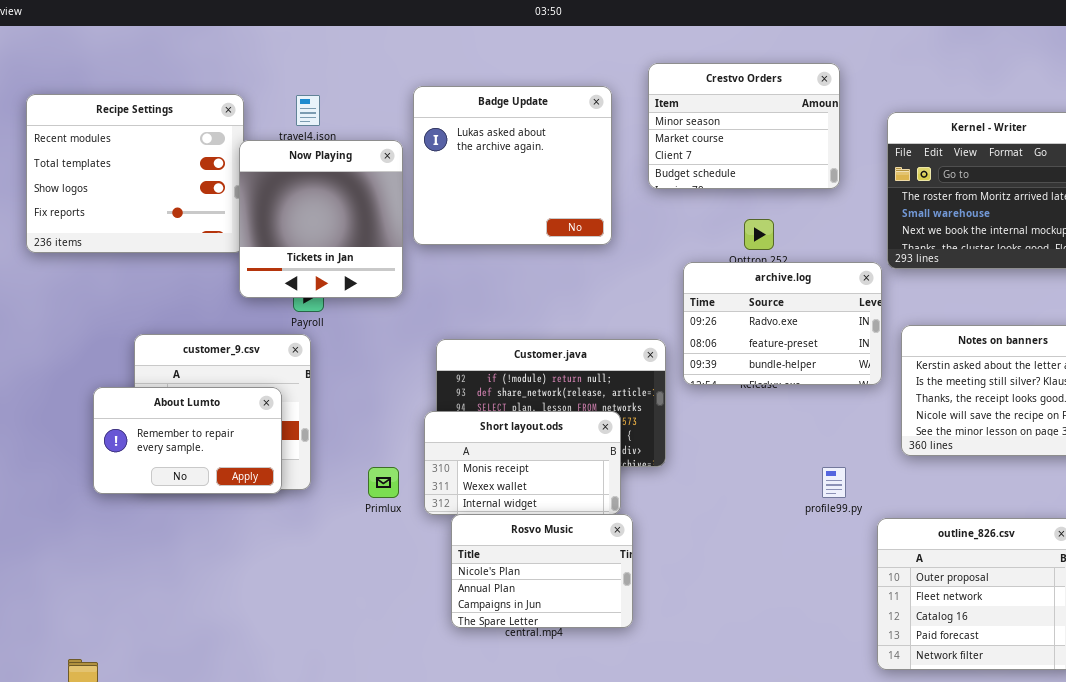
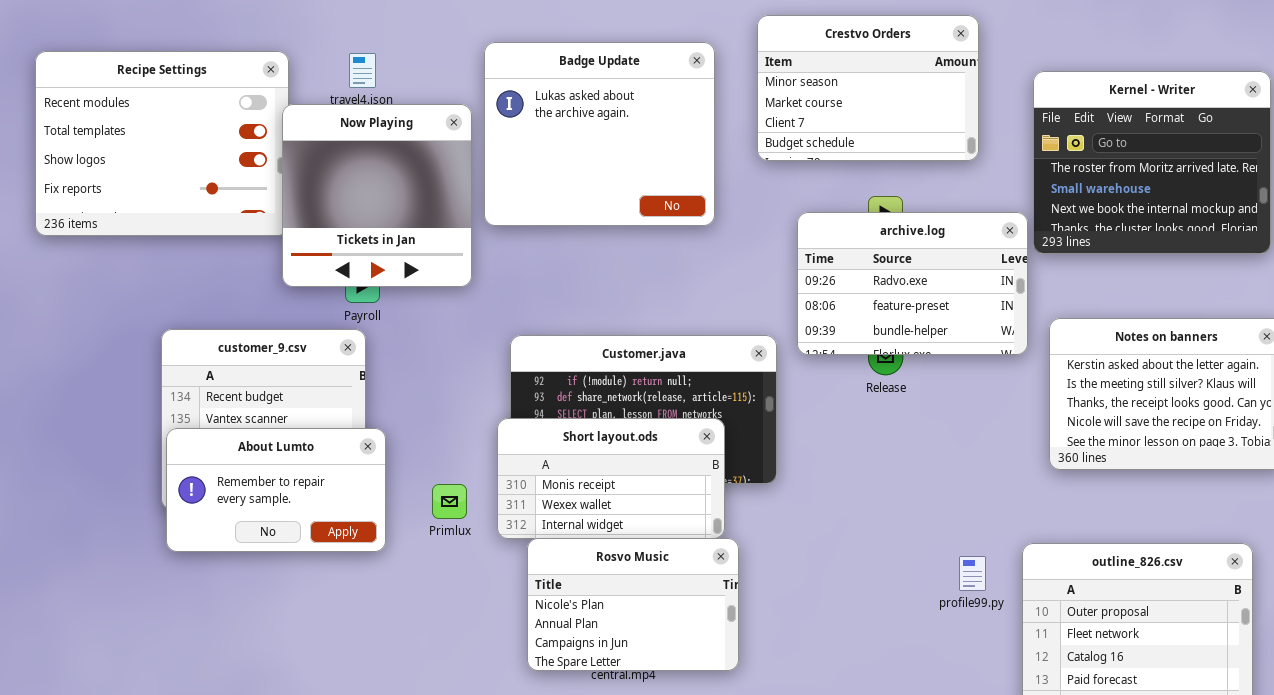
archive.log: [683,262,882,385] -> [797,212,1028,355], moved
About Lumto: [93,387,282,494] -> [166,428,386,552], moved
profile99.py: [822,467,846,498] -> [959,556,986,591], moved

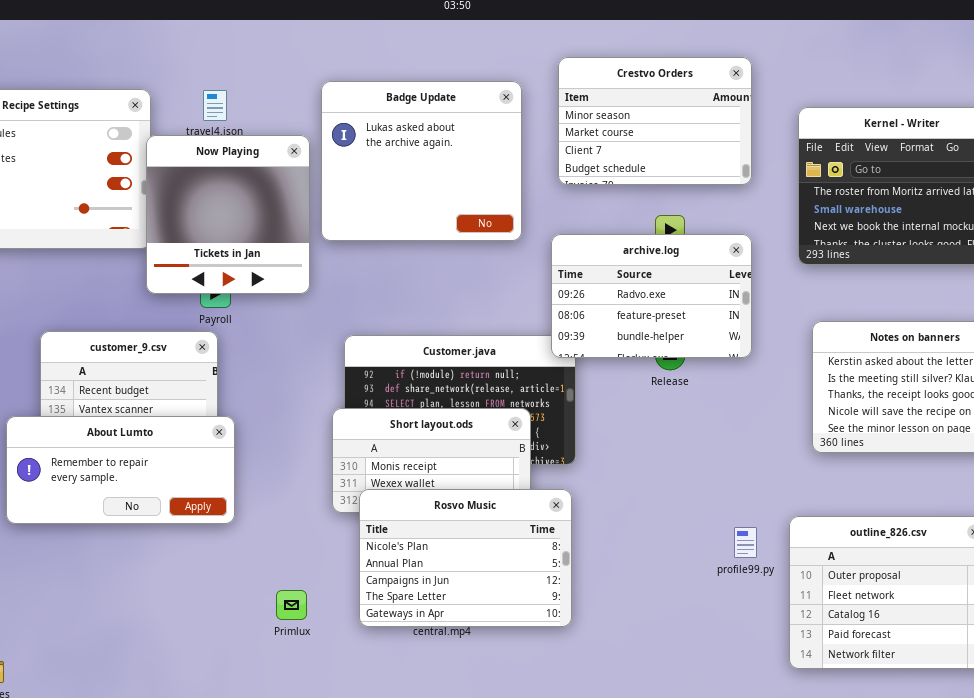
archive.log: [797,212,1028,355] -> [551,234,752,358], moved
About Lumto: [166,428,386,552] -> [6,416,235,524], resized
Primlux: [432,484,467,519] -> [276,590,307,620], moved
Rosvo Music: [527,538,739,671] -> [359,489,572,627], resized

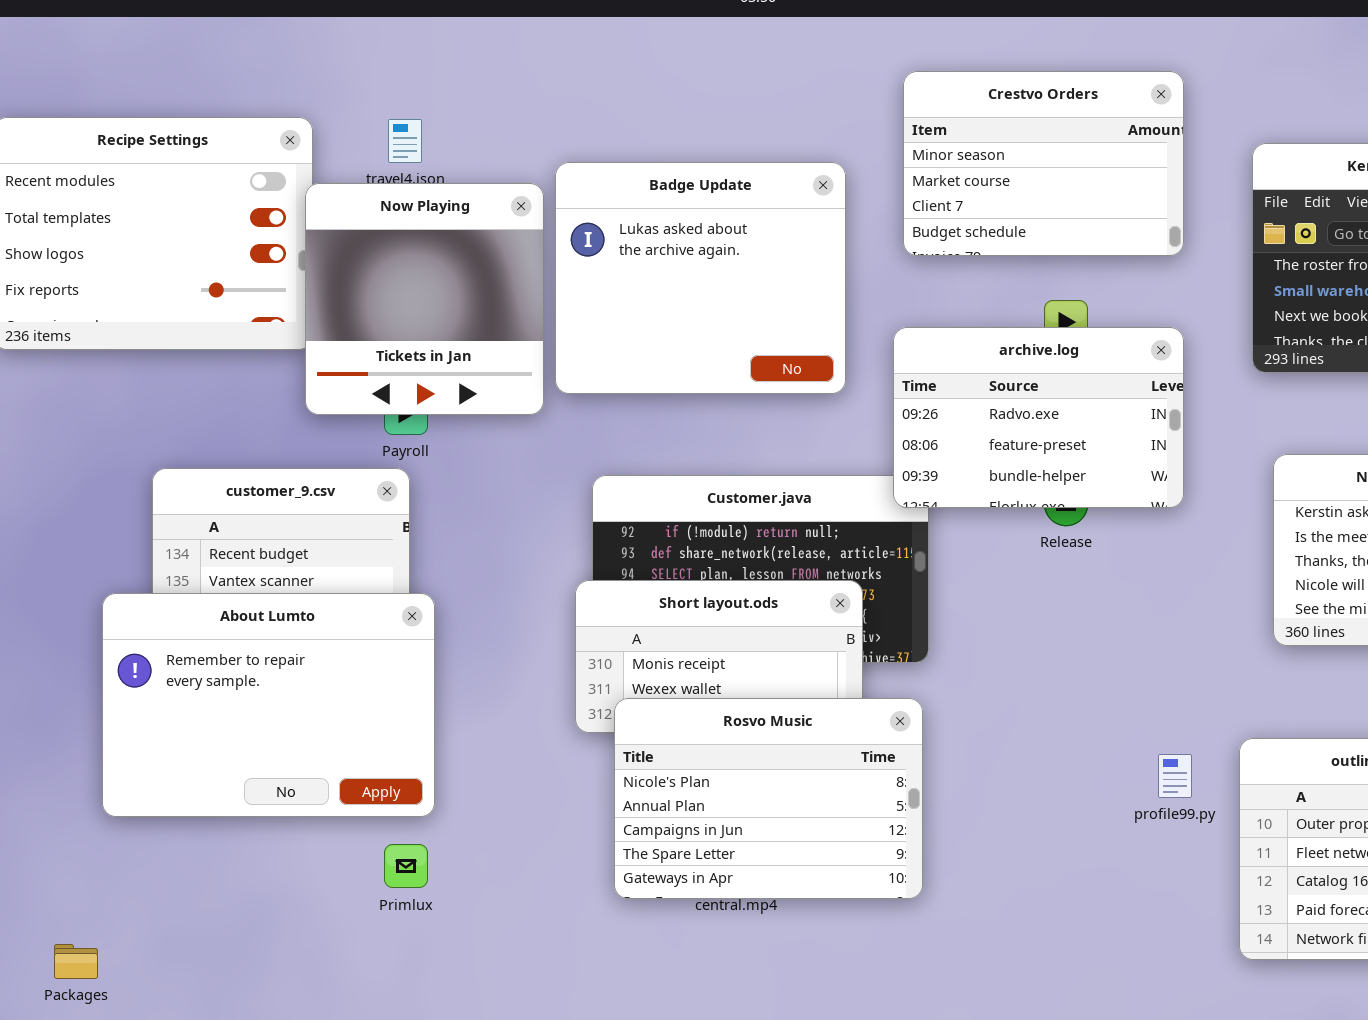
Badge Update: [321,81,522,241] -> [555,162,846,394], moved
About Lumto: [6,416,235,524] -> [102,593,435,817], resized
Primlux: [276,590,307,620] -> [384,844,428,888], moved

